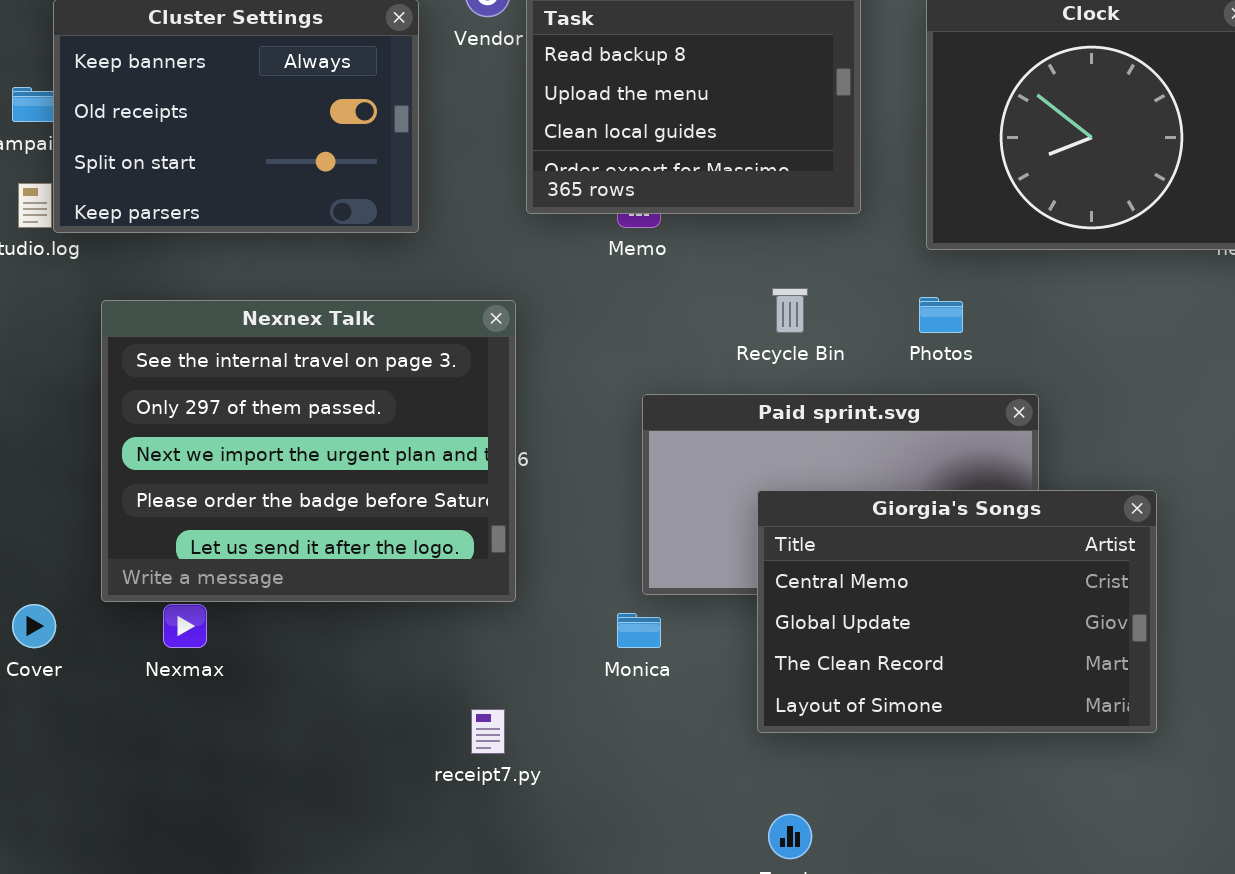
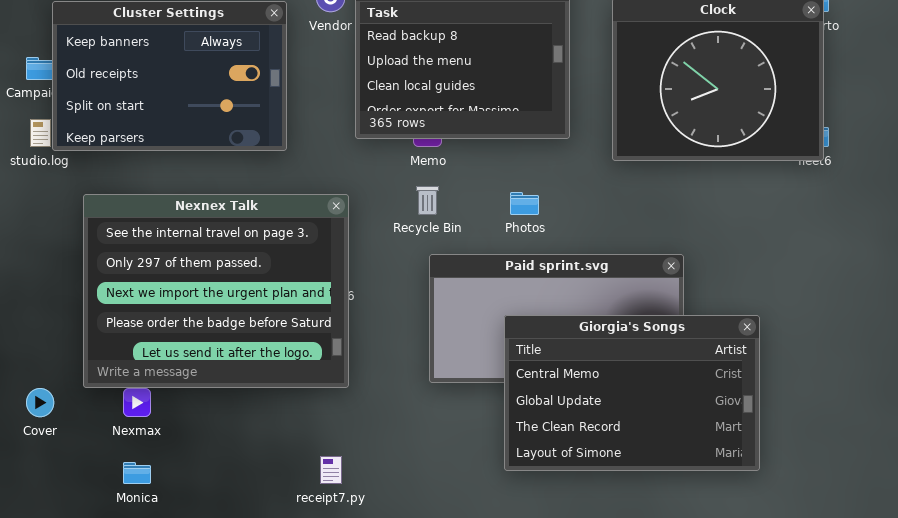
Recycle Bin: [772,288,808,333] -> [416,186,439,215], moved
Photos: [919,297,963,333] -> [510,192,539,215], moved
Monica: [617,613,661,648] -> [123,462,151,484], moved

